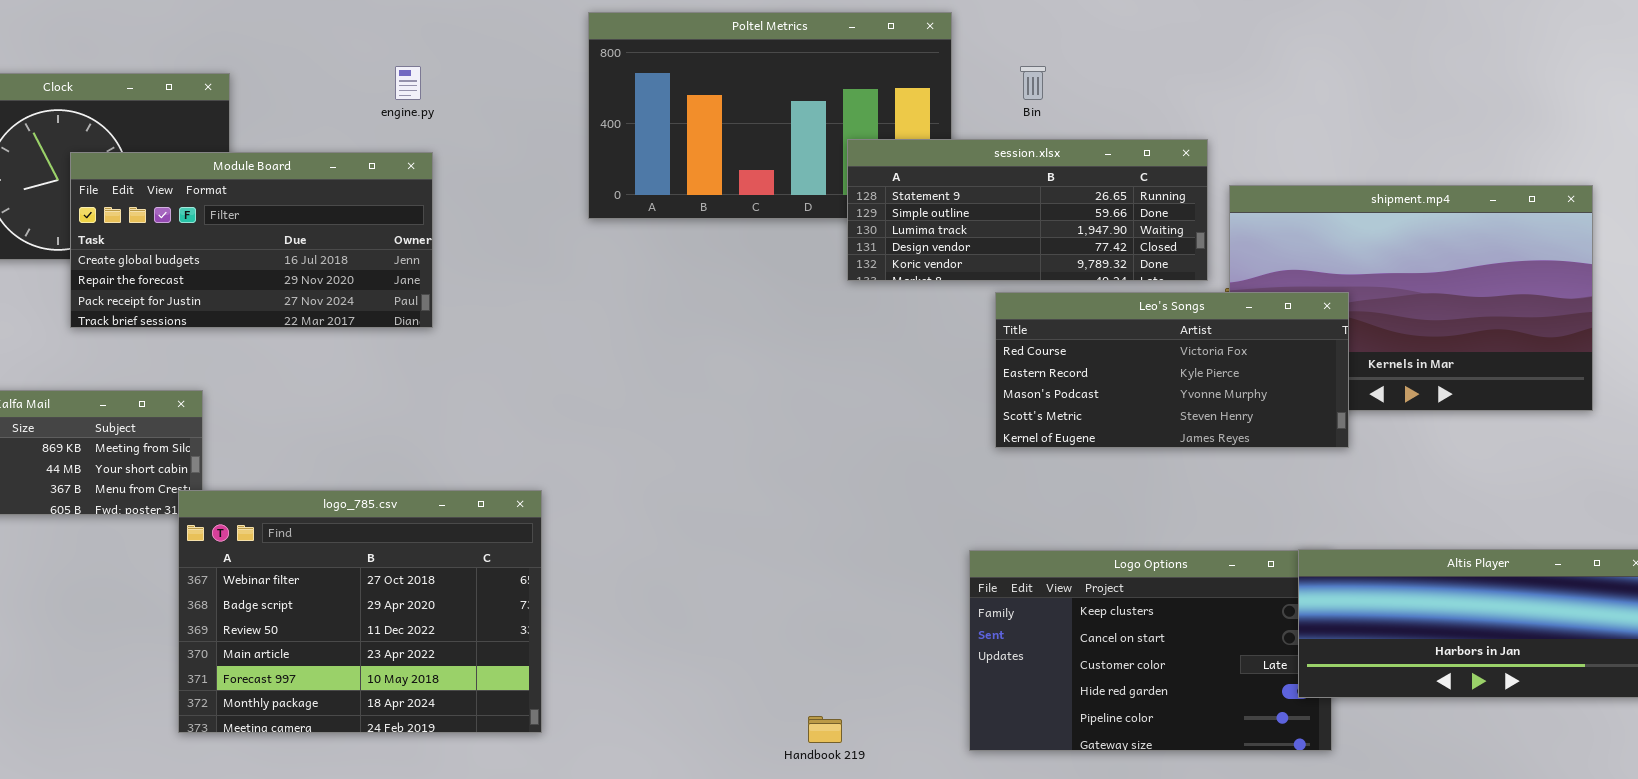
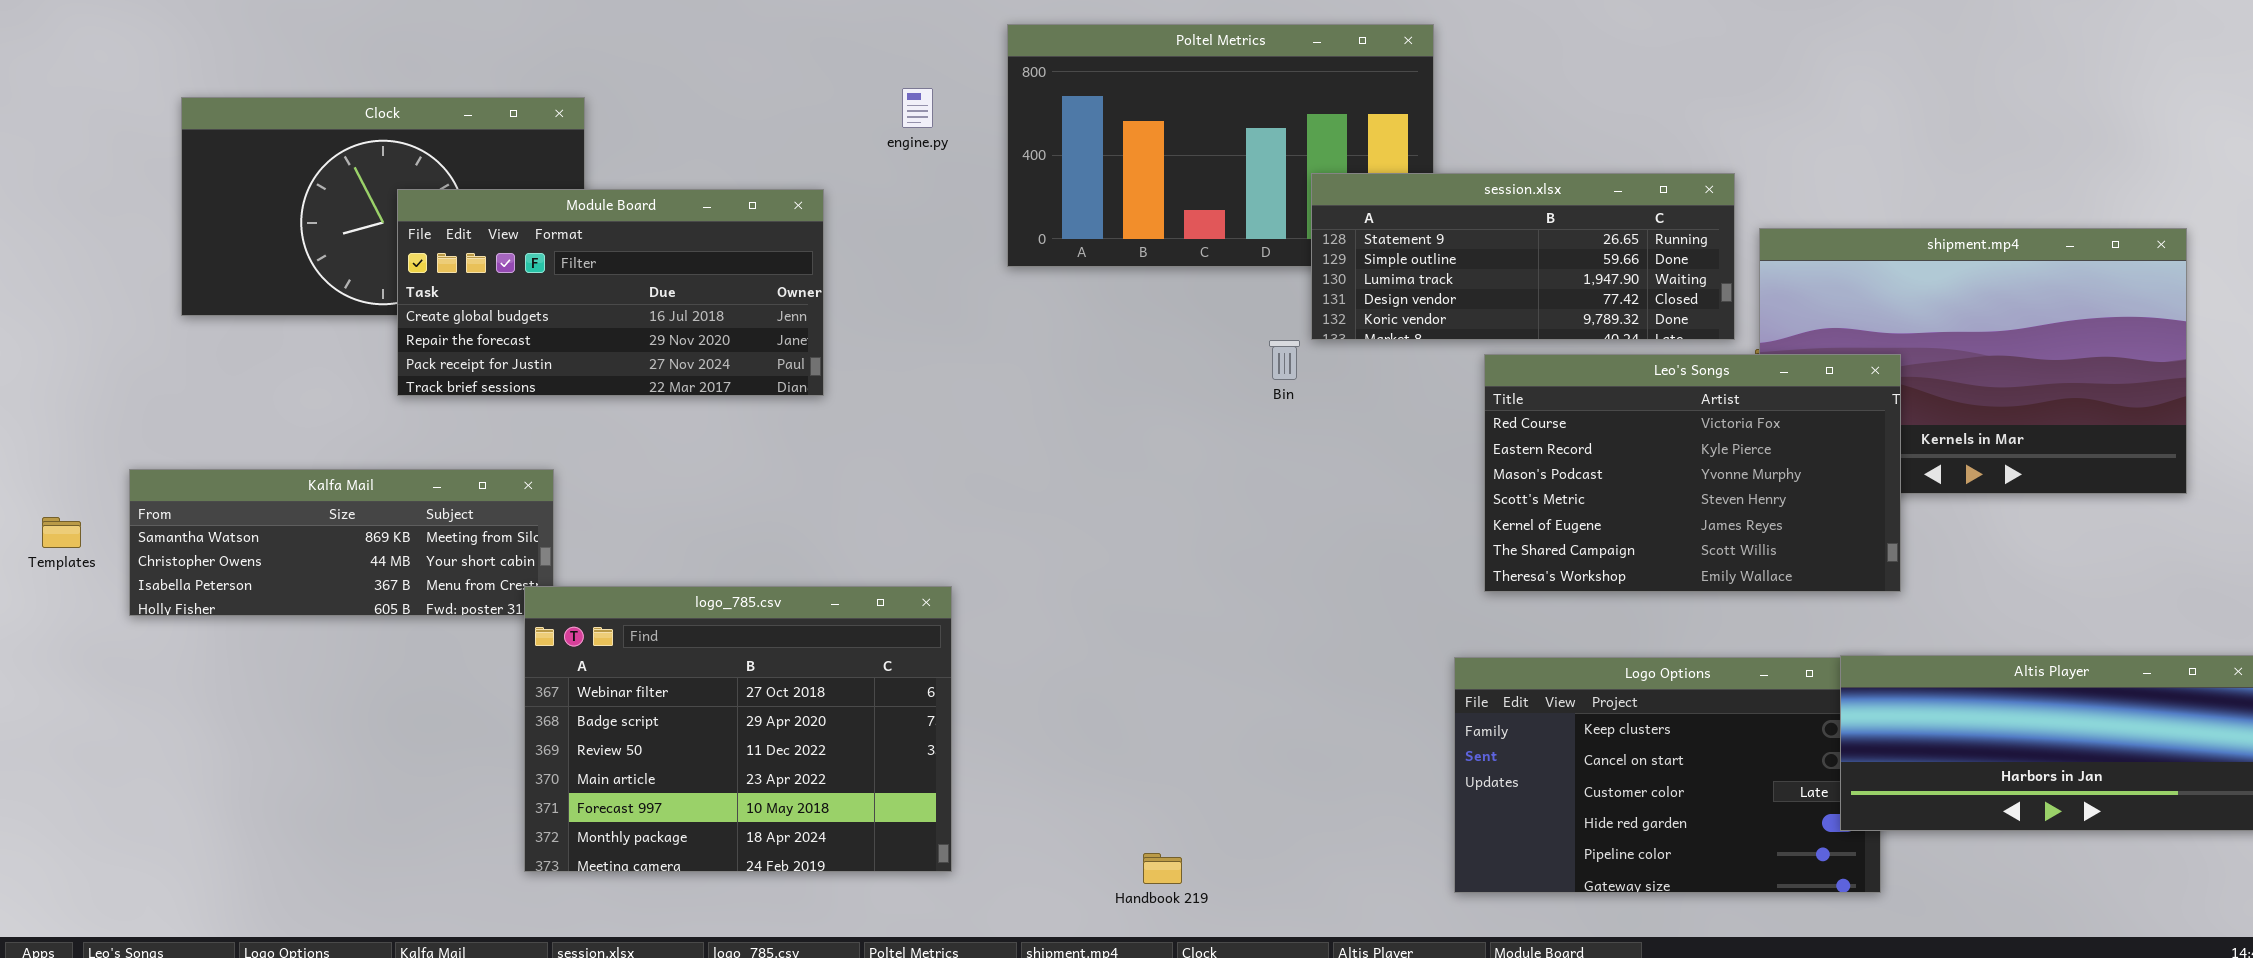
engine.py: [395,66,421,100] -> [902,88,933,128], moved
Bin: [1020,66,1046,100] -> [1269,340,1300,380], moved
Leo's Songs: [995,292,1349,448] -> [1484,354,1901,592], resized
Handbook 219: [808,716,842,743] -> [1143,853,1182,884], moved

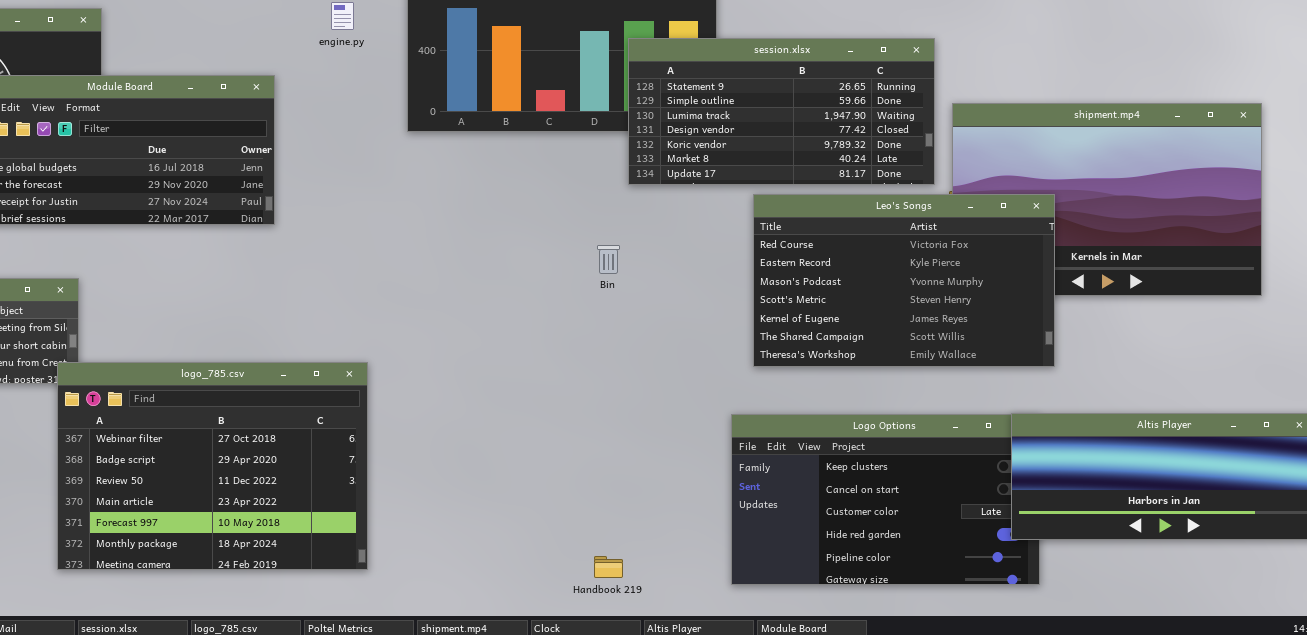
session.xlsx: [1311,173,1735,340] -> [628,38,935,185], resized
Bin: [1269,340,1300,380] -> [597,245,620,274], moved
Handbook 219: [1143,853,1182,884] -> [594,556,623,578], moved

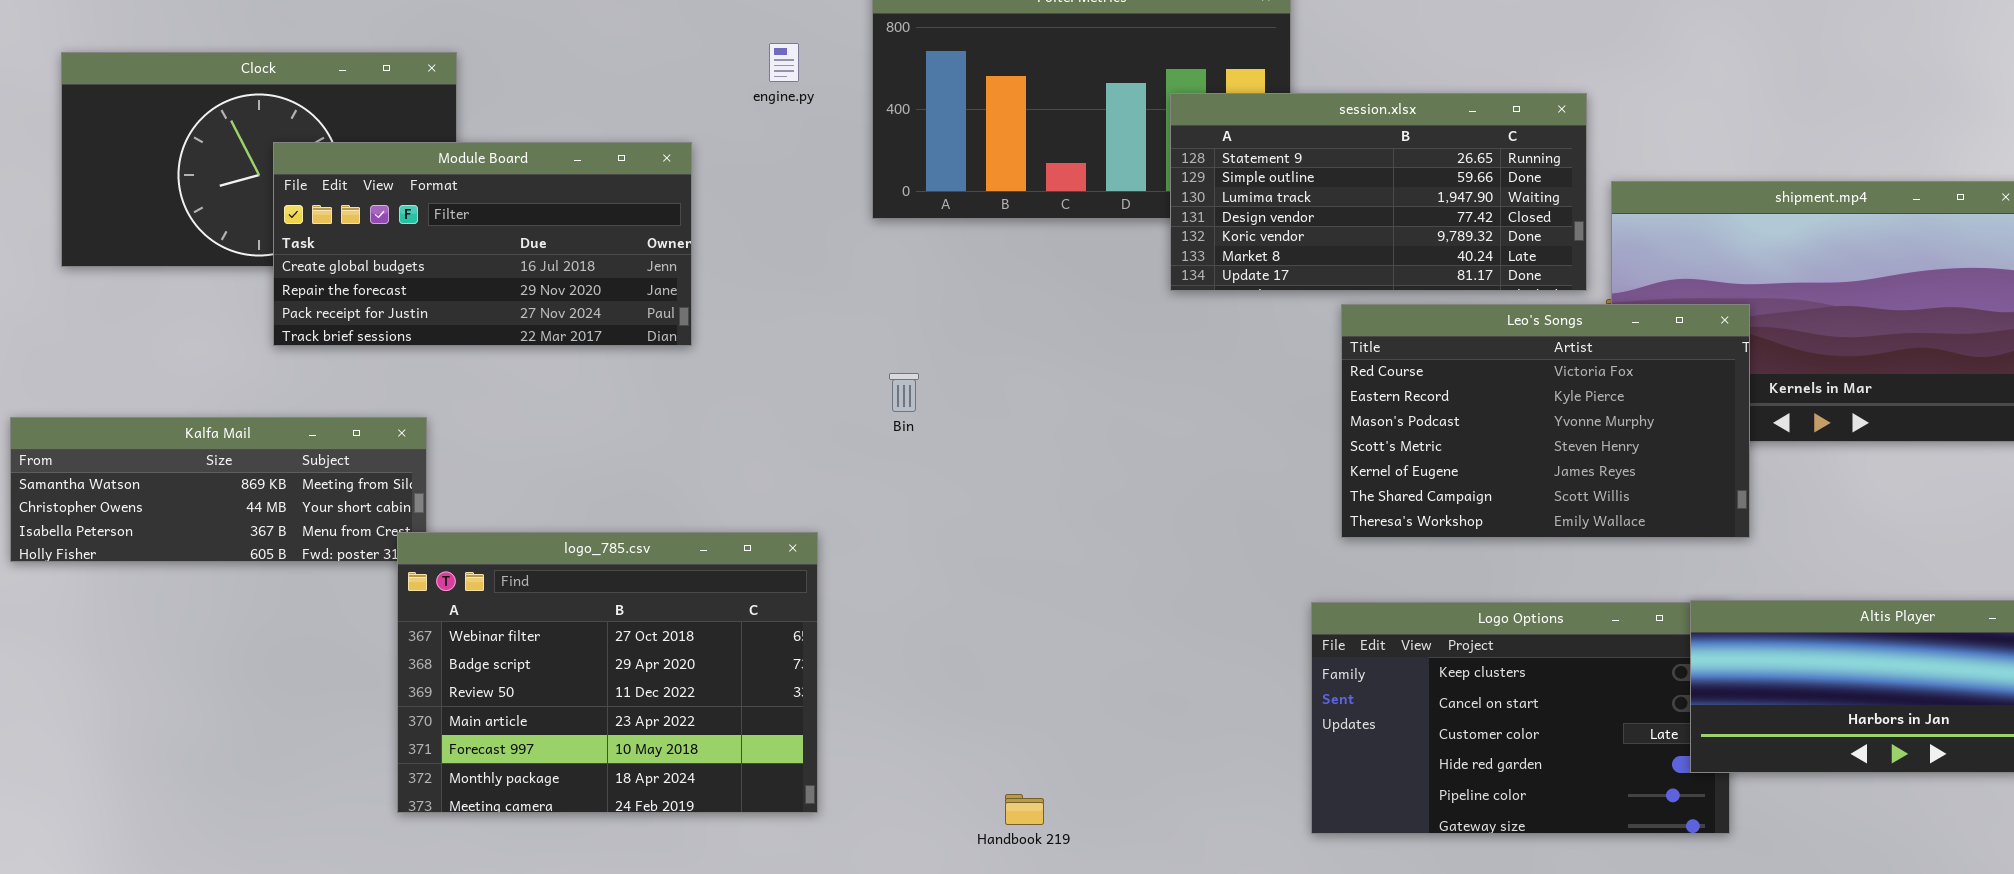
Bin: [597,245,620,274] -> [889,373,919,412], moved
Handbook 219: [594,556,623,578] -> [1005,794,1044,825], moved

